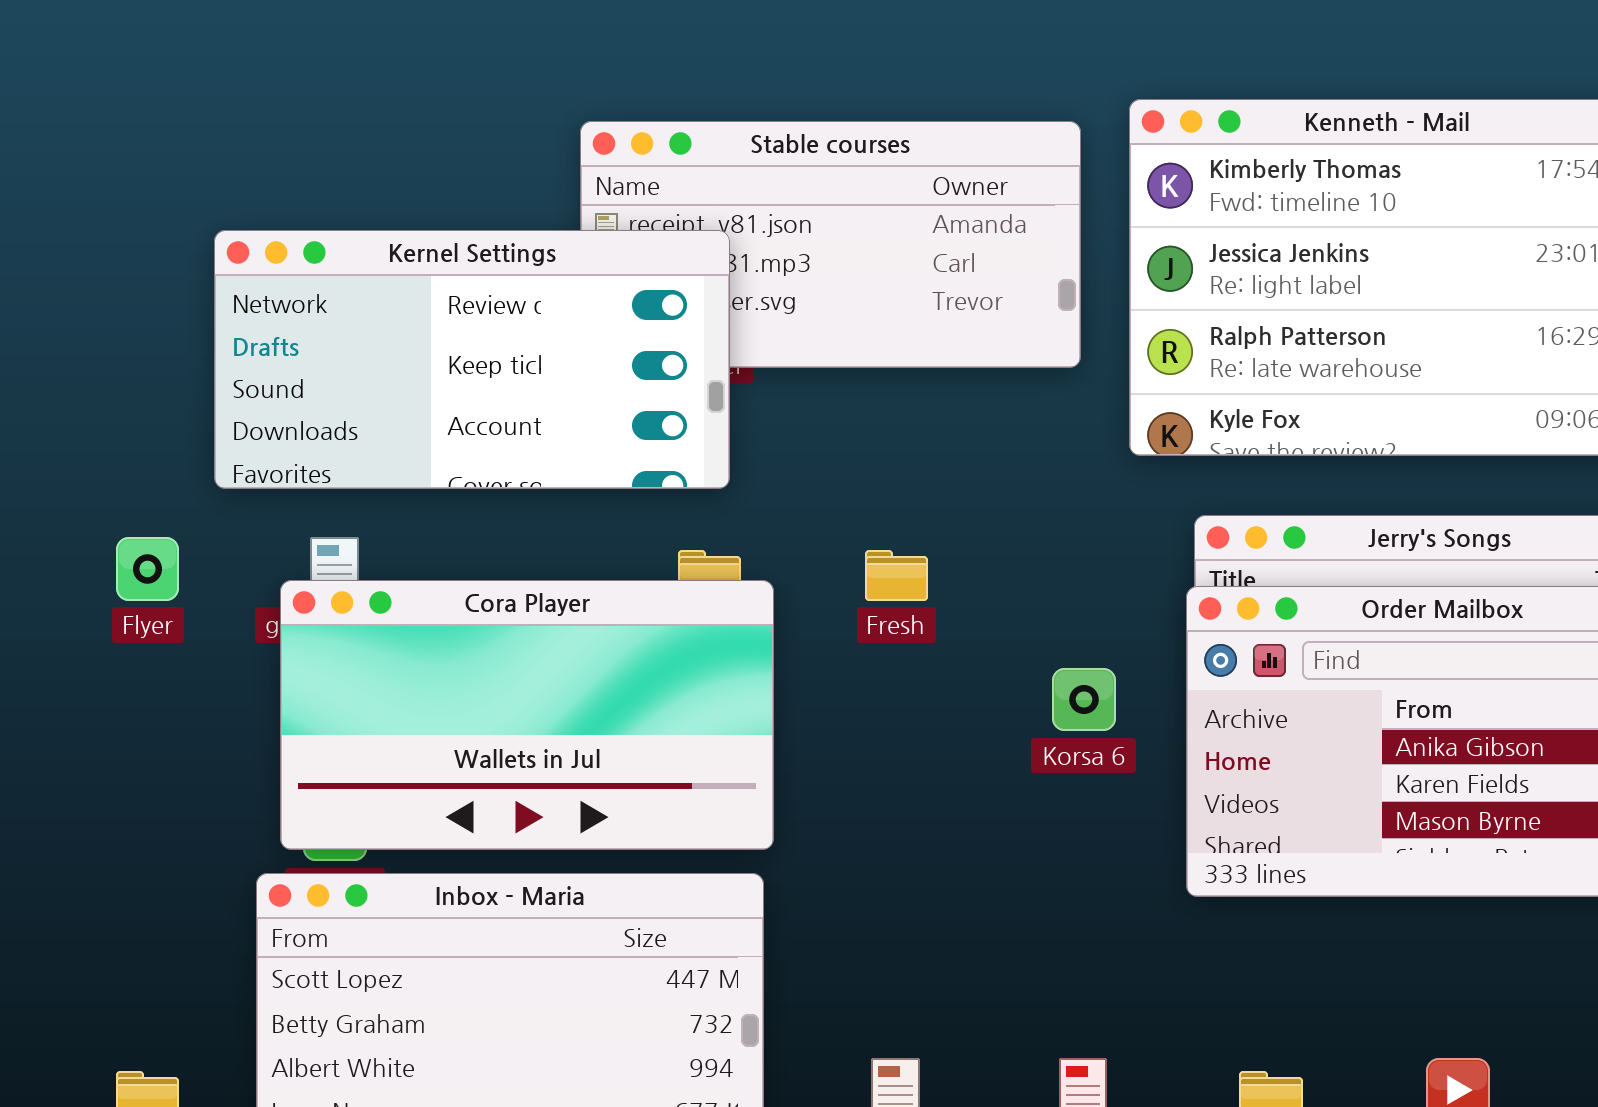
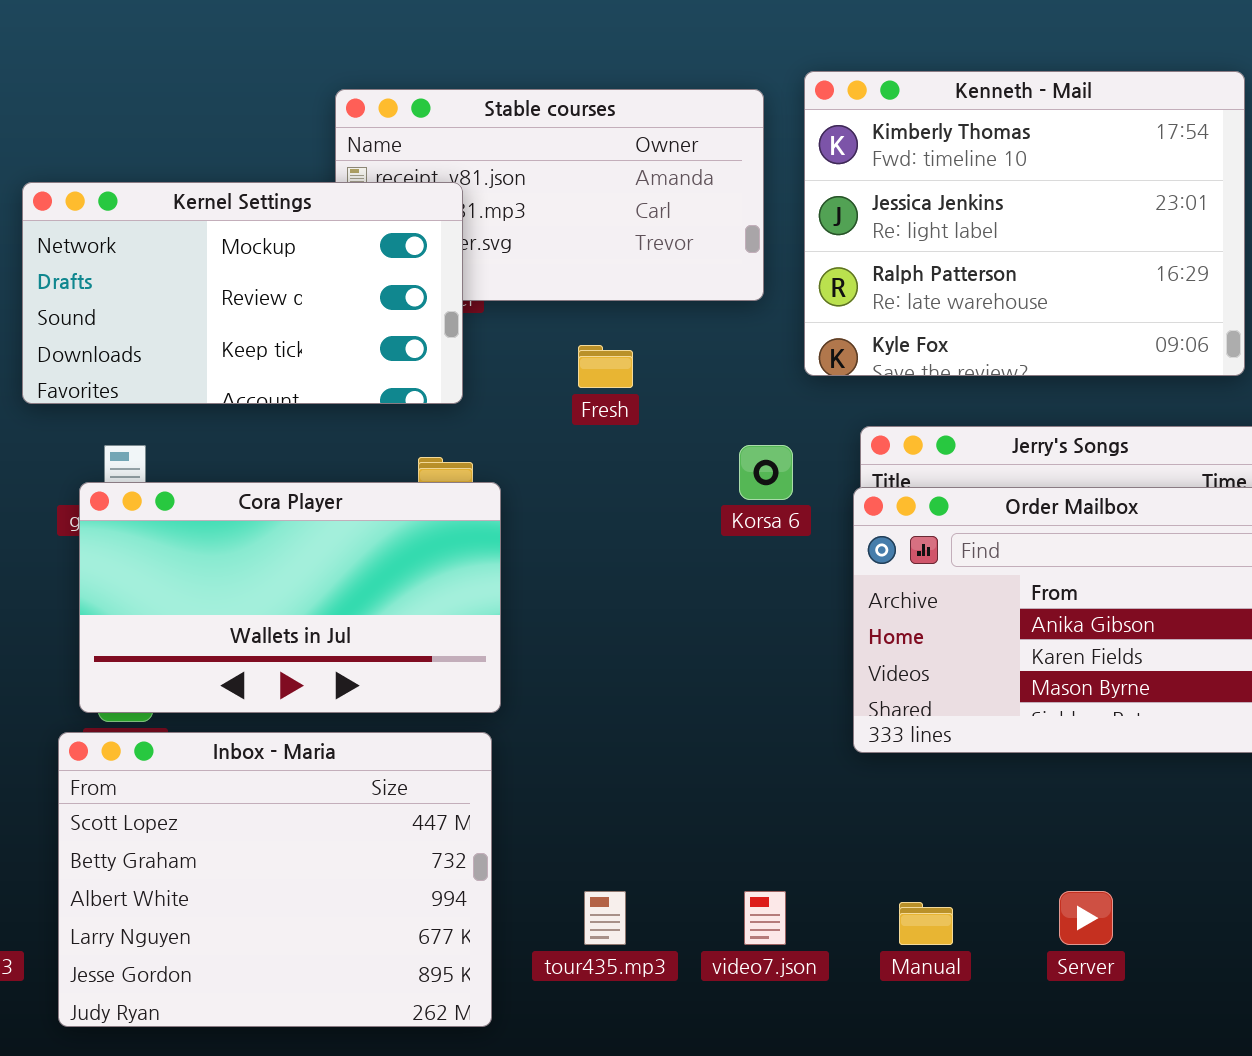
Kernel Settings: [214,230,730,489] -> [22,182,463,404], scrolled up 1 row
Fresh: [865,550,928,601] -> [578,345,633,388], moved
Korsa 6: [1052,668,1116,731] -> [739,445,793,500], moved

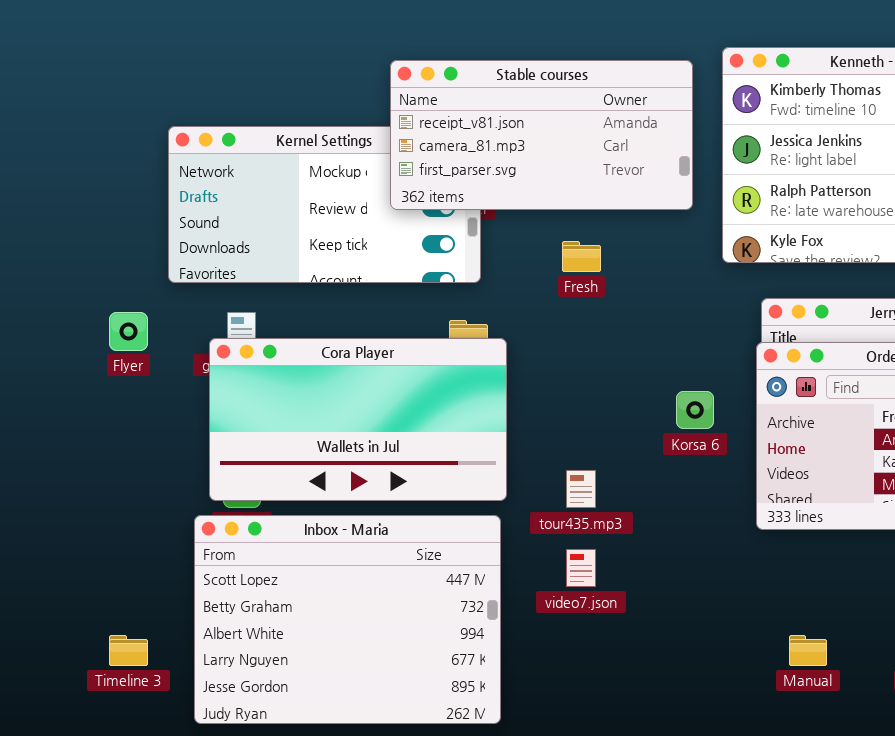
Stable courses: [335,89,764,301] -> [390,60,693,210], raised
Korsa 6: [739,445,793,500] -> [676,391,714,429], moved
tour435.mp3: [584,891,626,945] -> [566,470,596,508], moved
video7.json: [744,891,786,945] -> [566,549,596,587], moved

